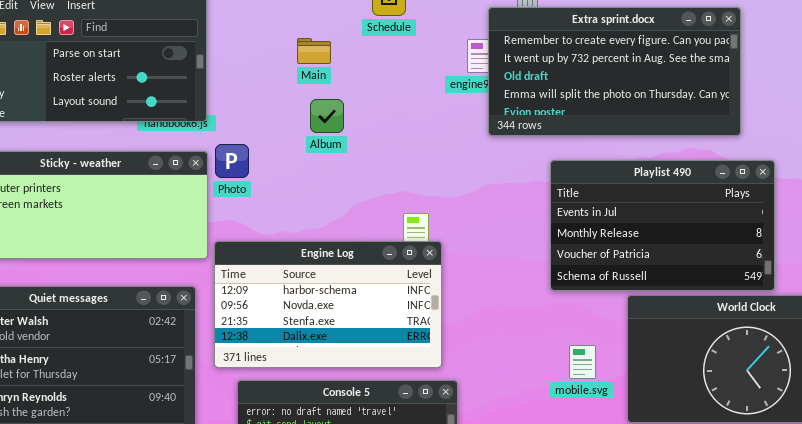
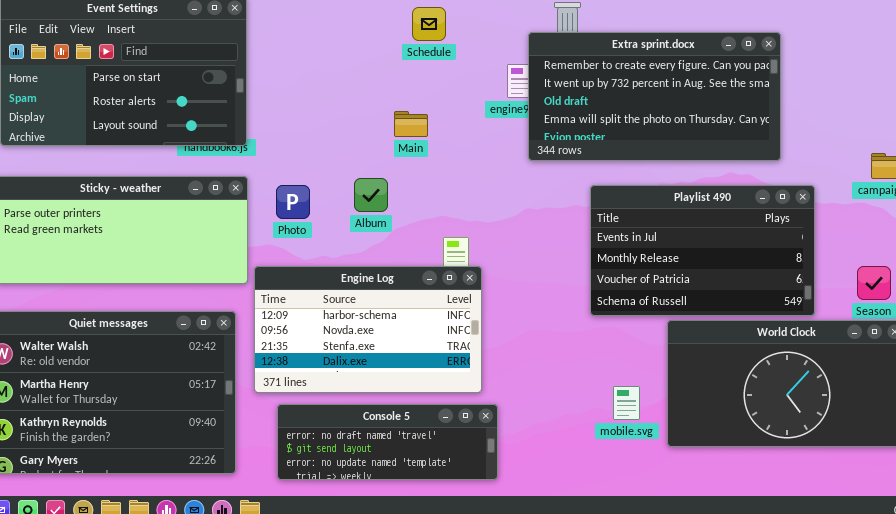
Main: [297,38,331,64] -> [394,111,428,137], moved
Album: [310,99,344,133] -> [354,178,388,212], moved
Photo: [215,144,249,178] -> [276,185,310,219], moved
mobile.svg: [569,345,596,379] -> [613,386,640,420], moved

